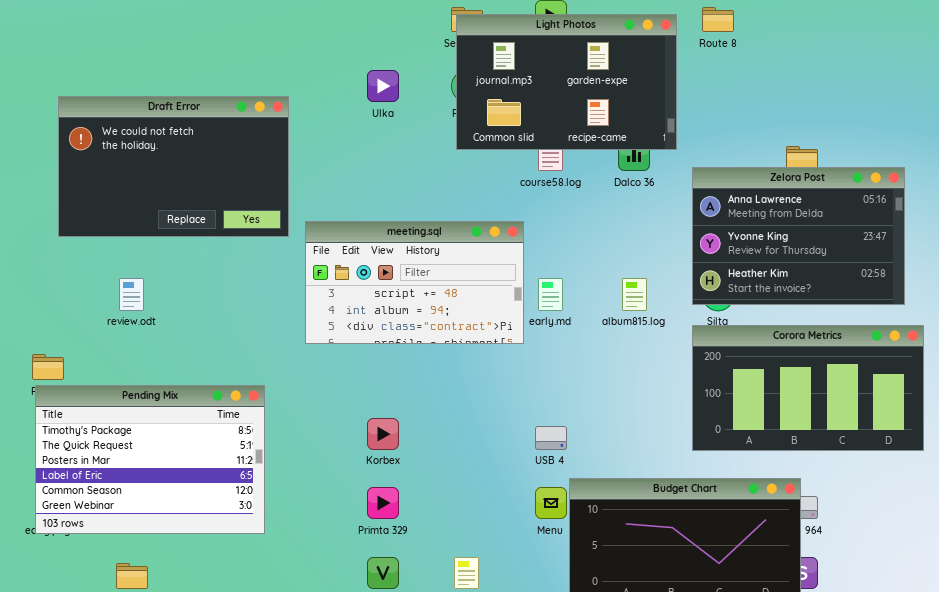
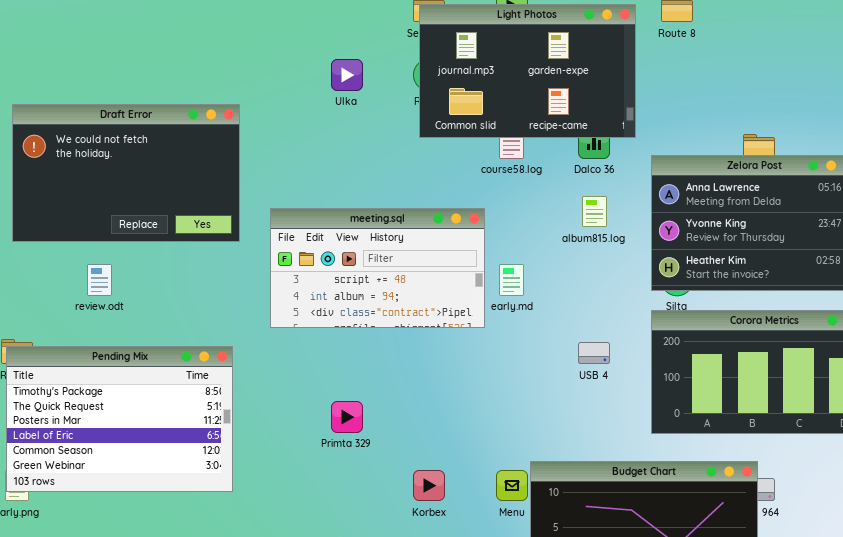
Draft Error: [58,96,289,237] -> [12,104,240,242], moved
album815.log: [622,278,647,311] -> [582,196,607,227], moved
Pending Mix: [35,385,265,534] -> [6,346,233,492], moved
Korbex: [367,418,399,450] -> [413,470,445,501], moved
USB 4: [535,426,567,450] -> [578,342,610,364], moved
Primta 329: [367,487,399,519] -> [331,401,363,433], moved

